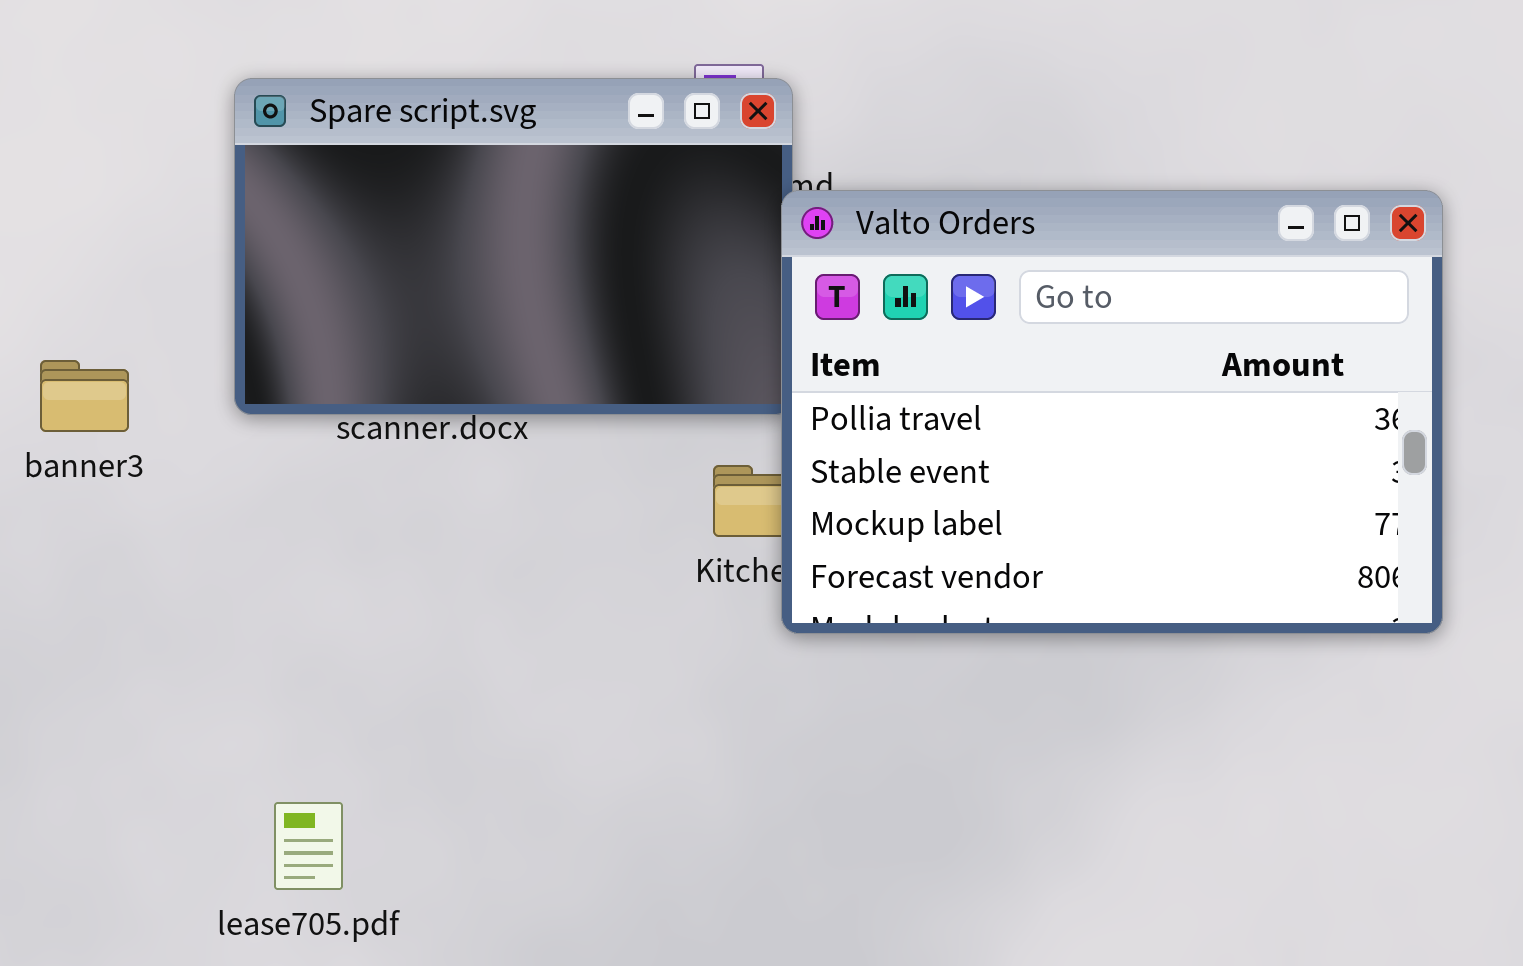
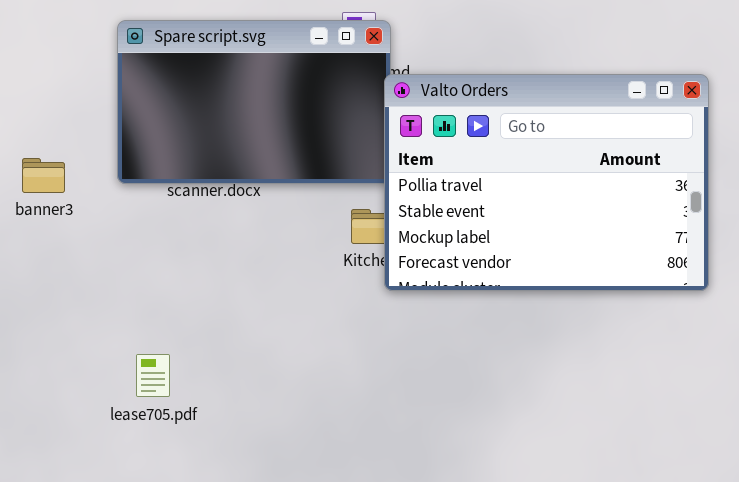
lease705.pdf: [274,802,343,890] -> [136,354,170,397], moved

